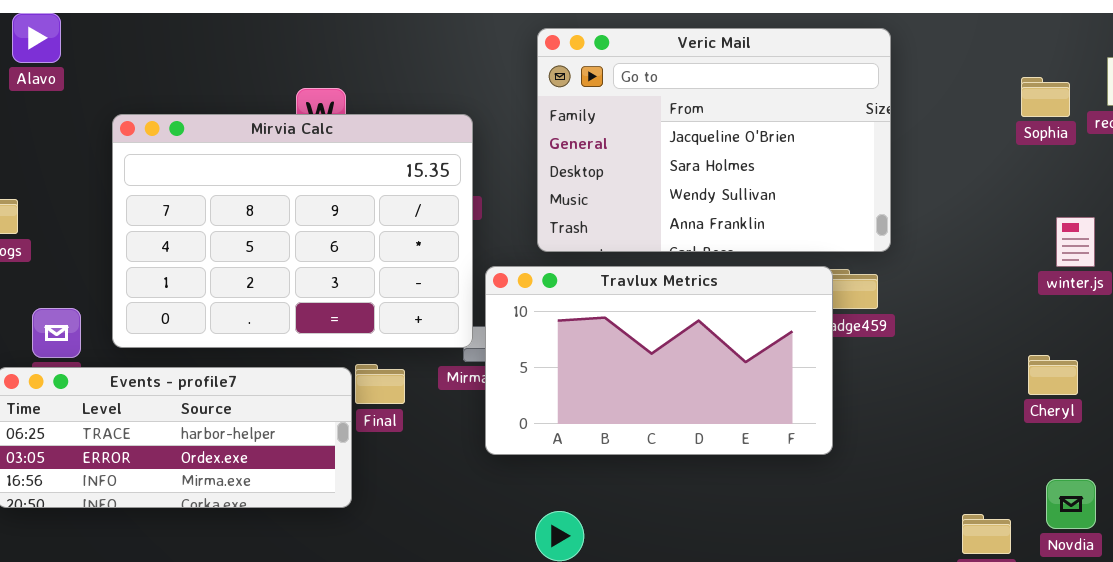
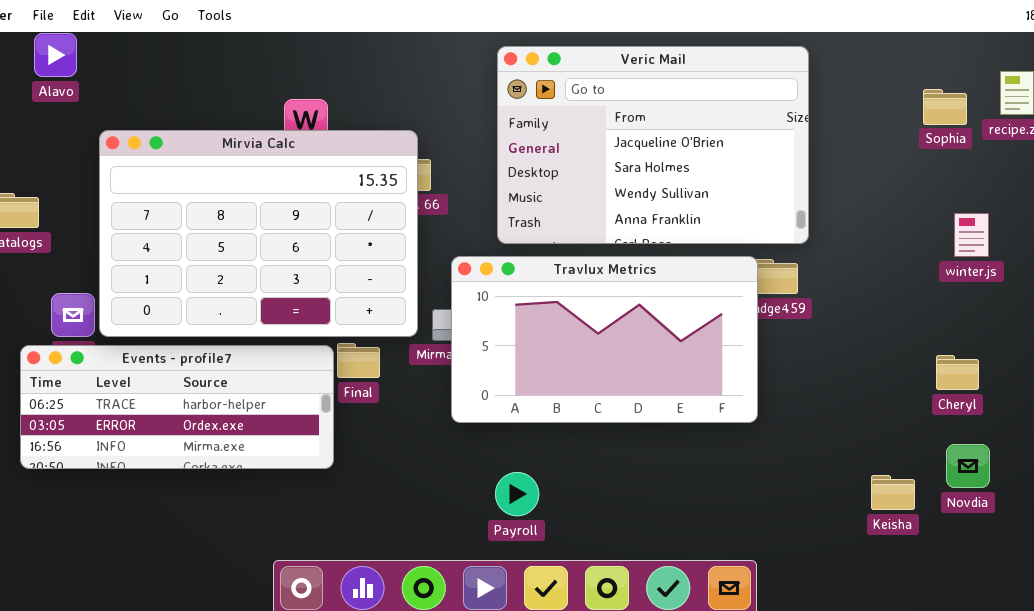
Mirvia Calc: [112,114,473,348] -> [99,130,418,337], moved
Cheryl: [1028,355,1078,395] -> [936,355,979,390], moved

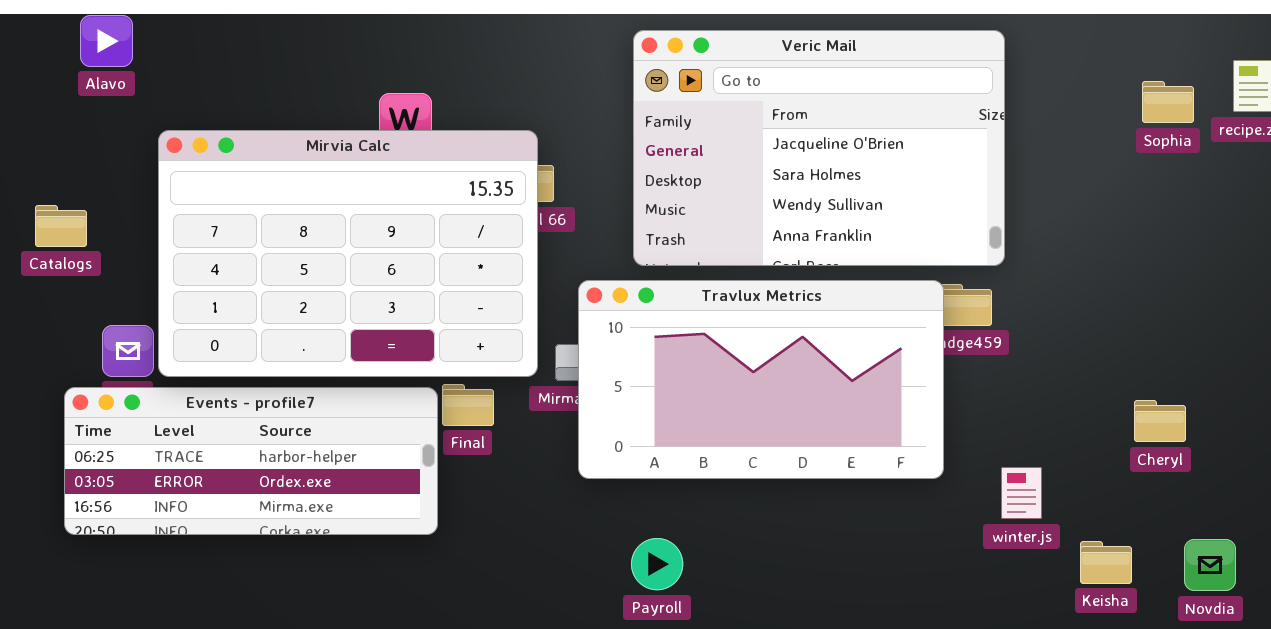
winter.js: [954,213,989,257] -> [1001,467,1042,519], moved
Cheryl: [936,355,979,390] -> [1134,400,1186,442], moved
Novdia: [946,444,990,488] -> [1184,539,1236,591], moved

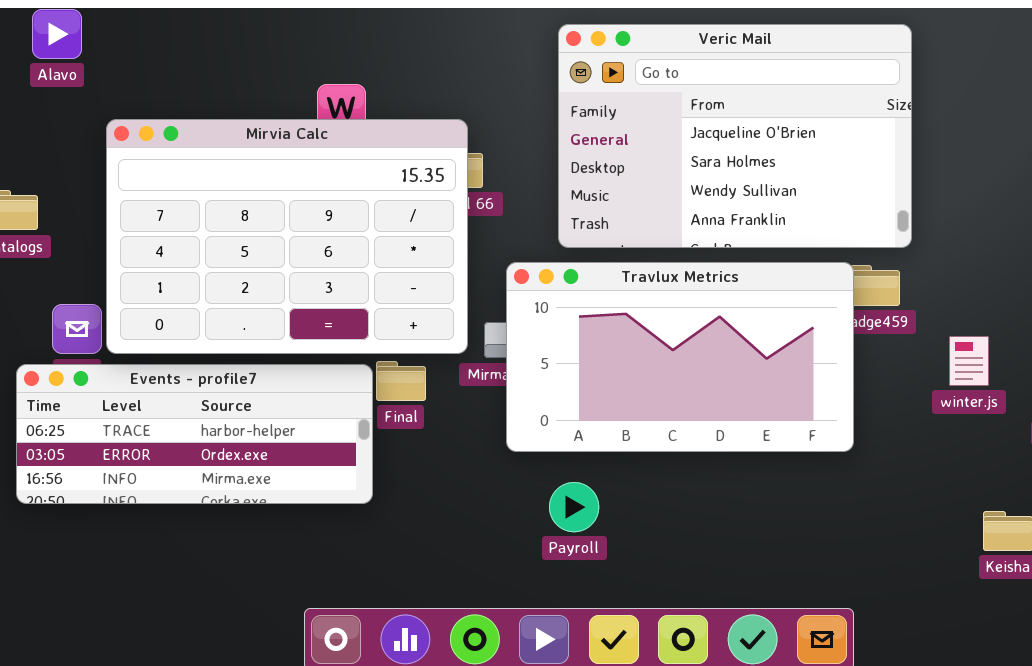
winter.js: [1001,467,1042,519] -> [949,336,989,386], moved
Payroll: [631,538,683,590] -> [549,482,599,532], moved

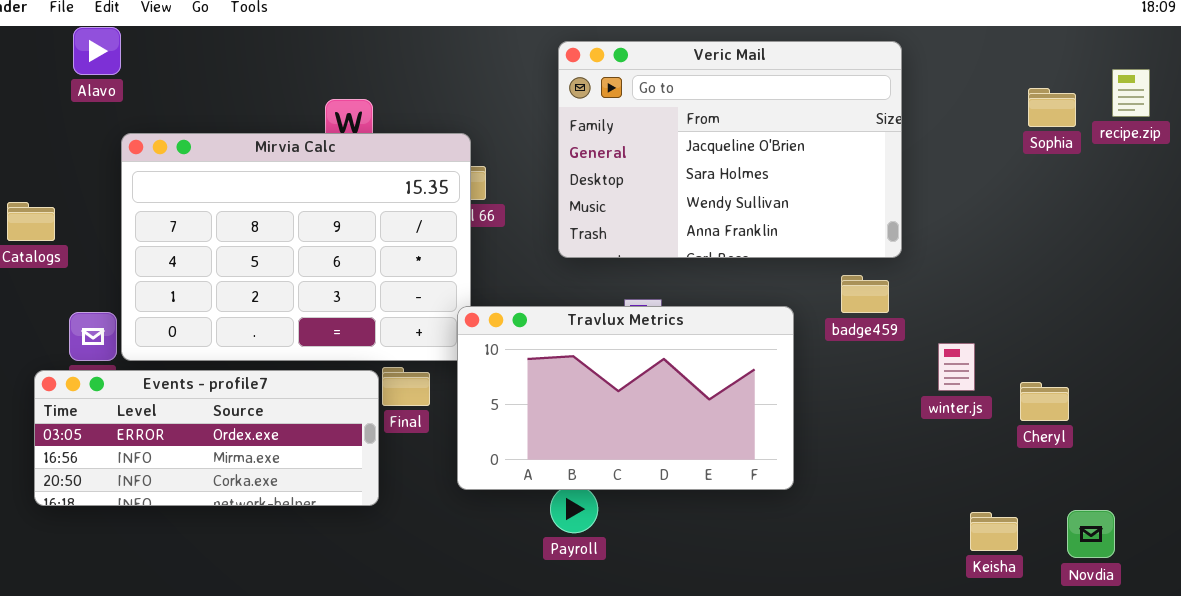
Alavo: [32,9,82,59] -> [73,27,121,75], moved
Travlux Metrics: [506,262,854,452] -> [457,306,794,490], moved
Events - profile7: [16,364,373,504] -> [34,370,379,506], scrolled down 1 row

